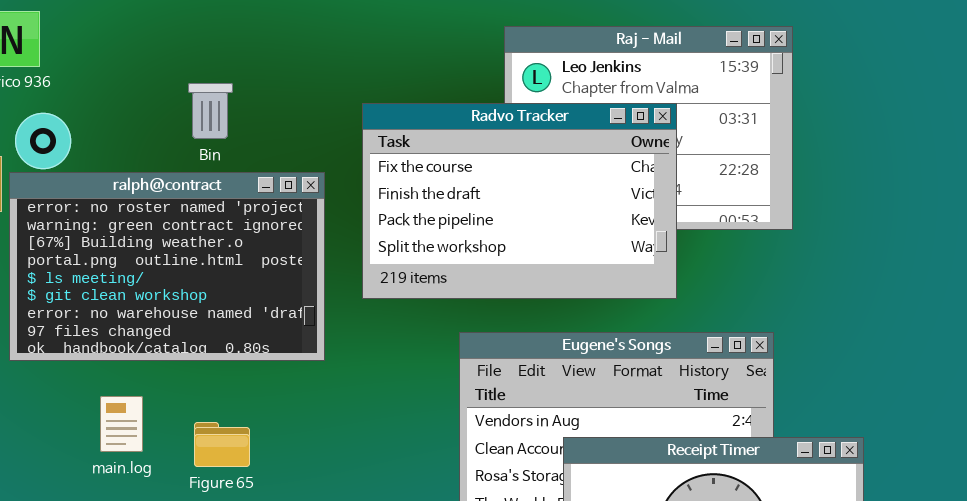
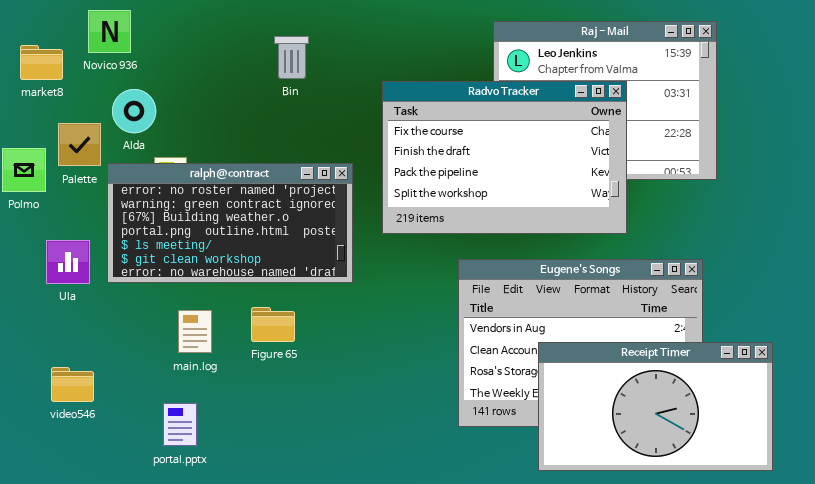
Bin: [188,83,233,139] -> [274,36,309,79], moved
ralph@contract: [9,172,325,361] -> [107,163,353,283], resized
Figure 65: [194,422,250,467] -> [251,307,295,342], moved

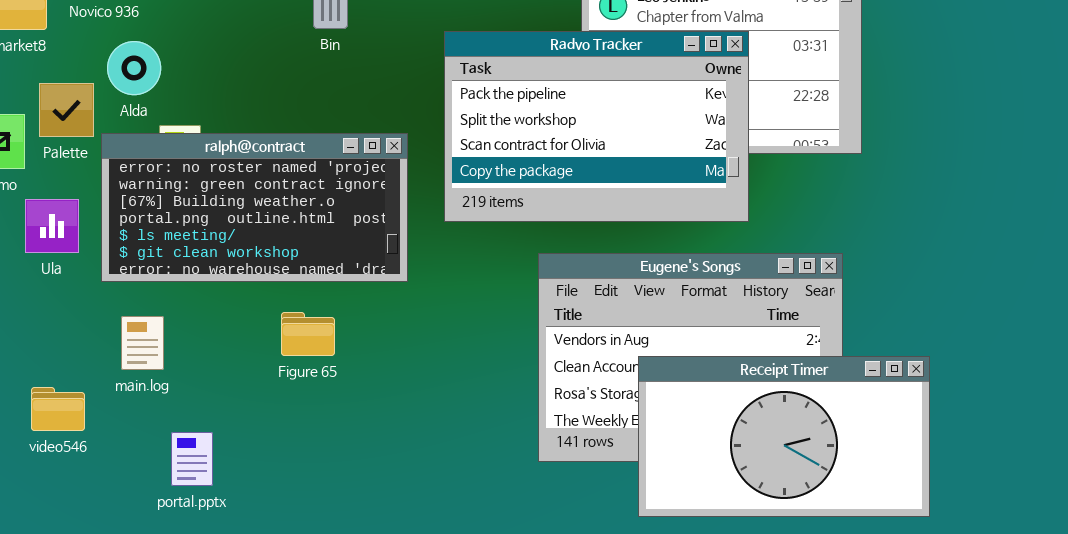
Radvo Tracker: [382,81,627,234] -> [444,31,749,222], scrolled down 2 rows
Ula: [46,240,90,284] -> [25,199,79,253], moved
main.log: [178,310,212,353] -> [121,316,164,370], moved

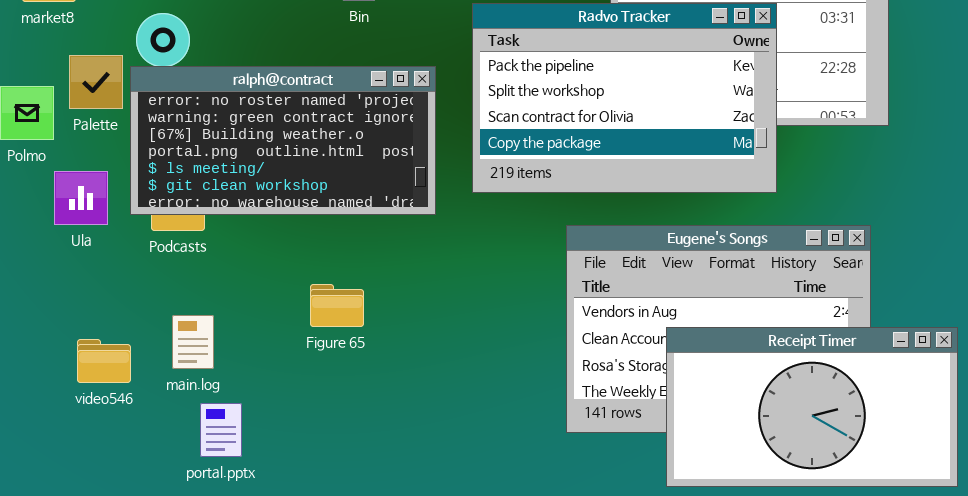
ralph@contract: [101,133,408,282] -> [130,66,436,215], moved
main.log: [121,316,164,370] -> [172,315,214,369], moved
video546: [31,387,85,431] -> [77,339,131,383], moved

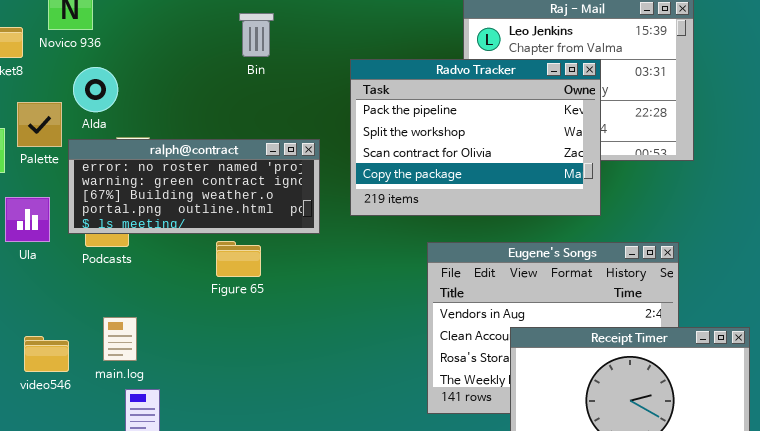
ralph@contract: [130,66,436,215] -> [68,139,320,234], resized
Figure 65: [310,284,364,327] -> [216,241,261,277], moved

